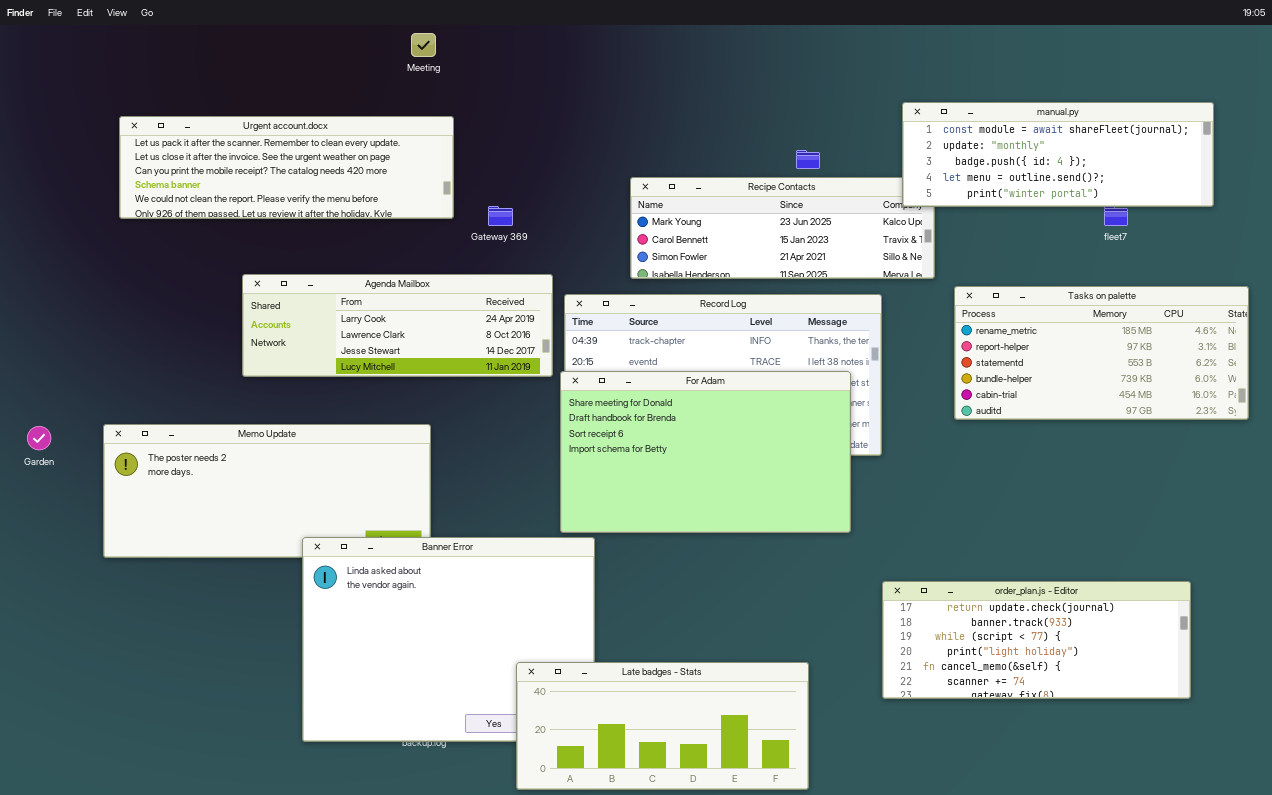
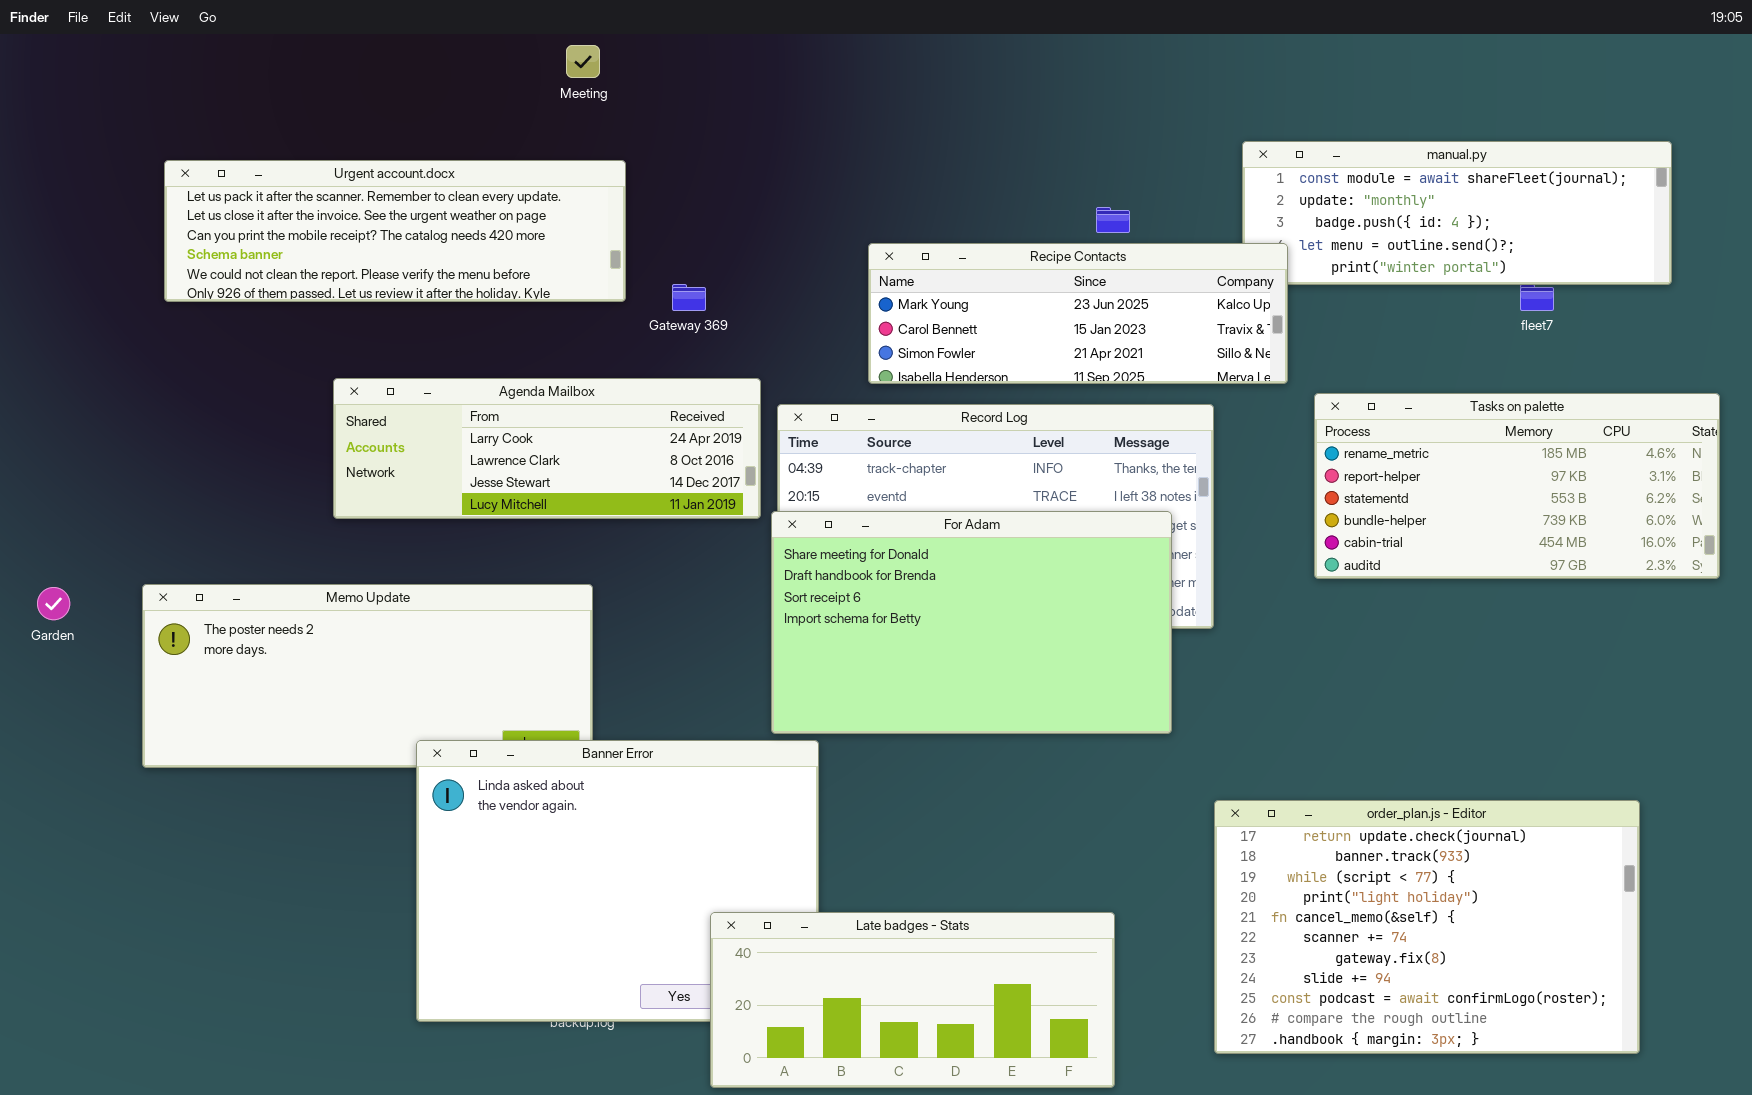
Recipe Contacts: [630,177,935,279] -> [868,243,1288,384], raised
order_plan.js - Editor: [882,581,1191,699] -> [1214,800,1640,1054], resized

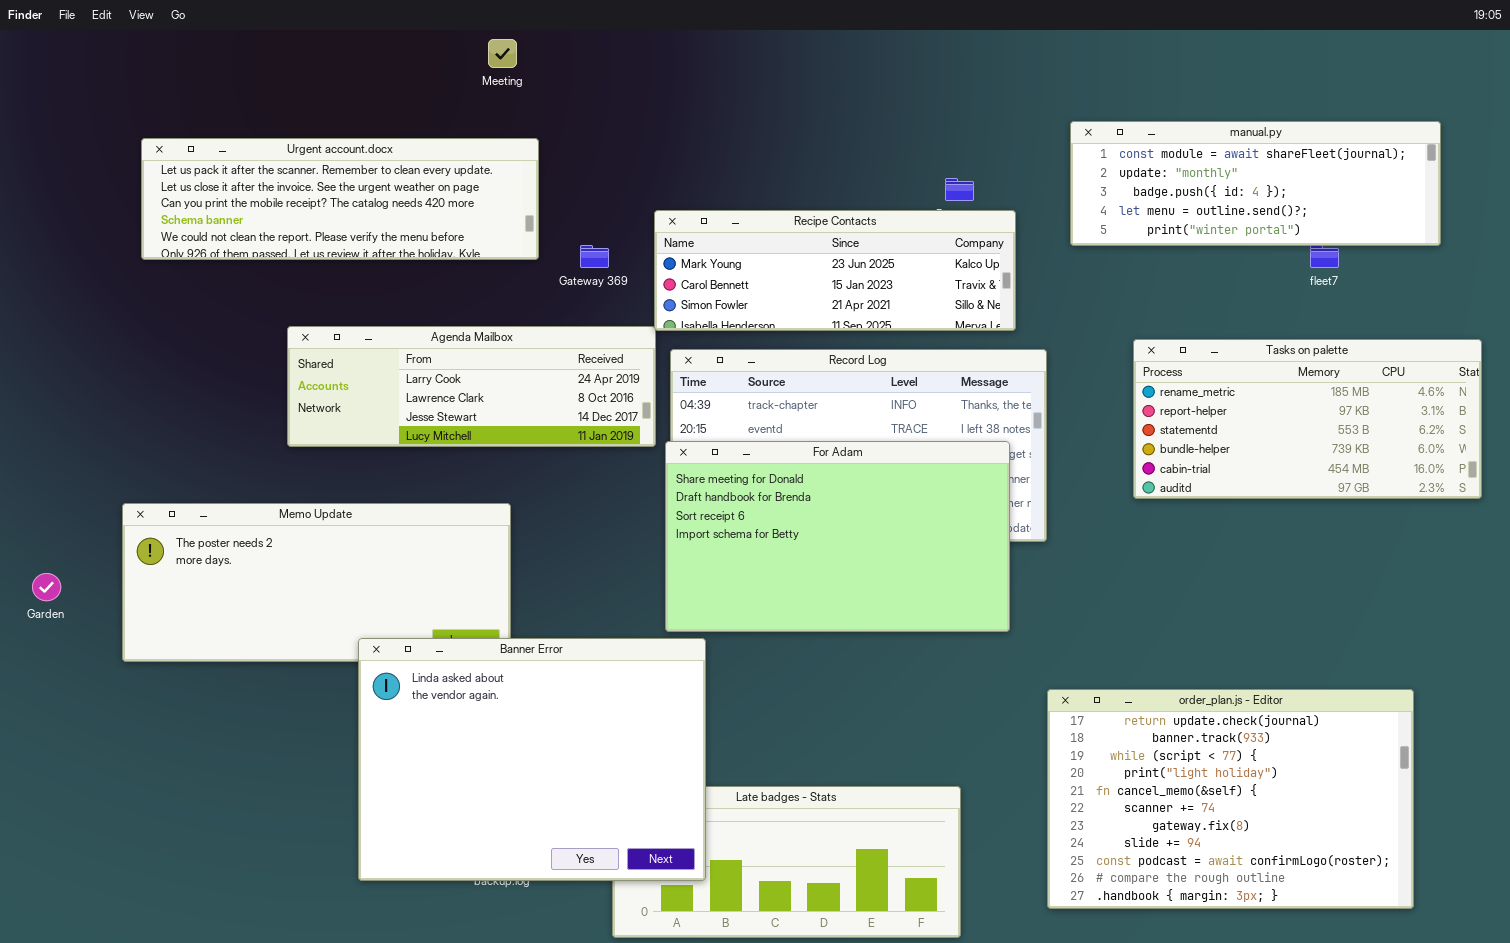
Recipe Contacts: [868,243,1288,384] -> [654,210,1016,331], moved
Garden: [37,587,70,620] -> [32,573,61,601], moved
Banner Error: [416,740,819,1022] -> [358,638,706,881], raised

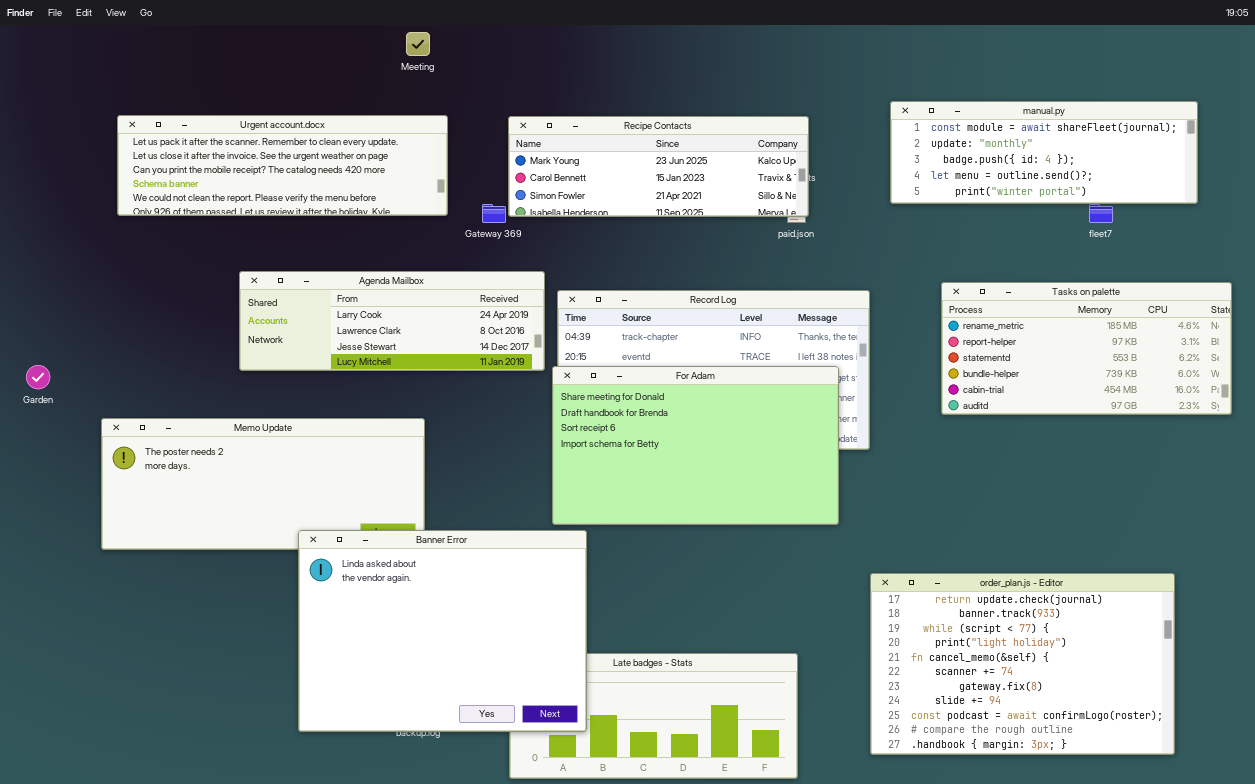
Recipe Contacts: [654,210,1016,331] -> [508,116,809,217], moved
Garden: [32,573,61,601] -> [26,365,50,389], moved

